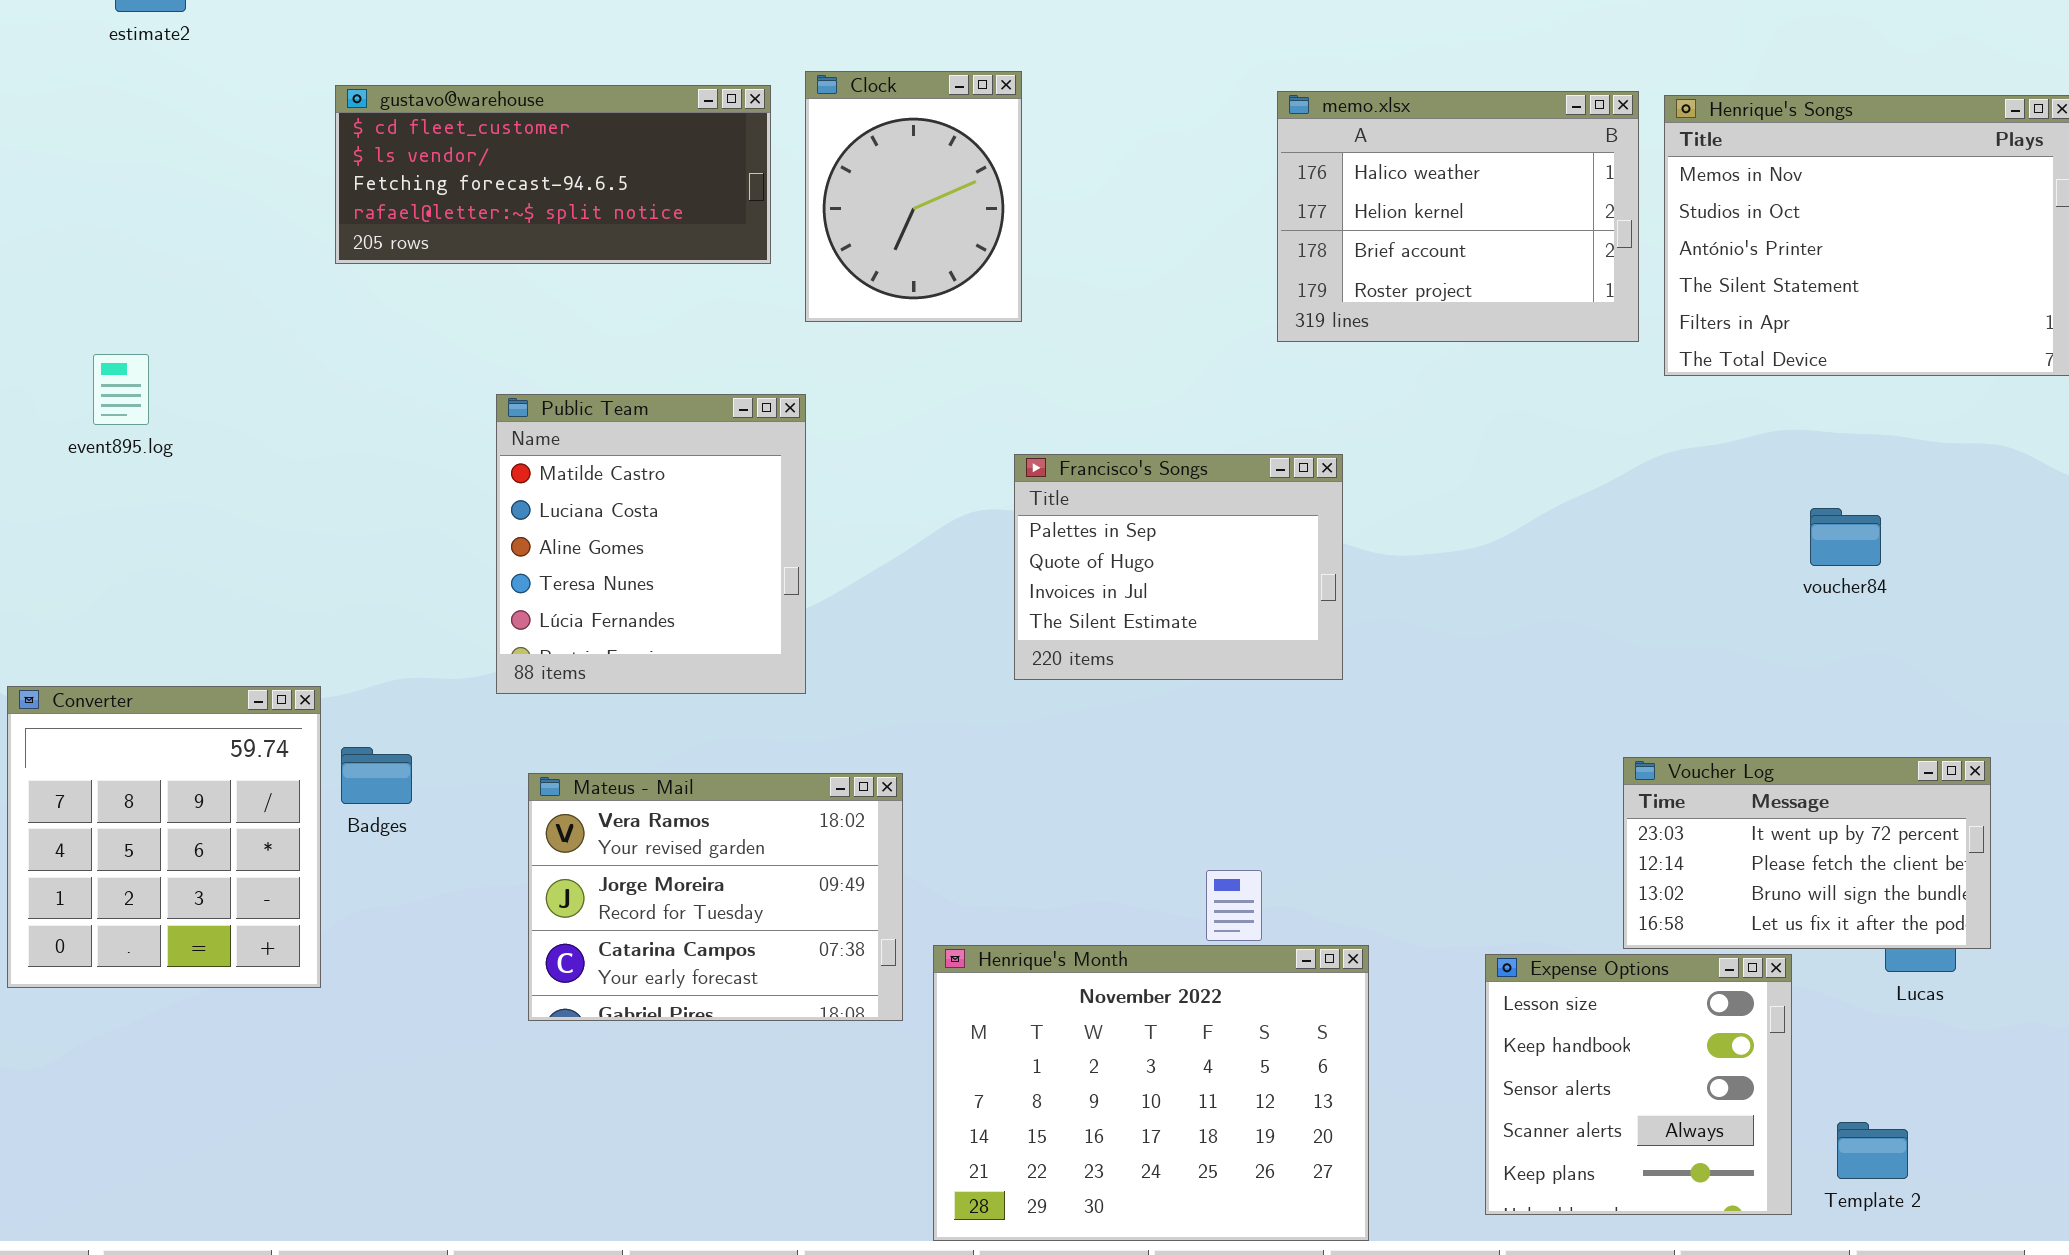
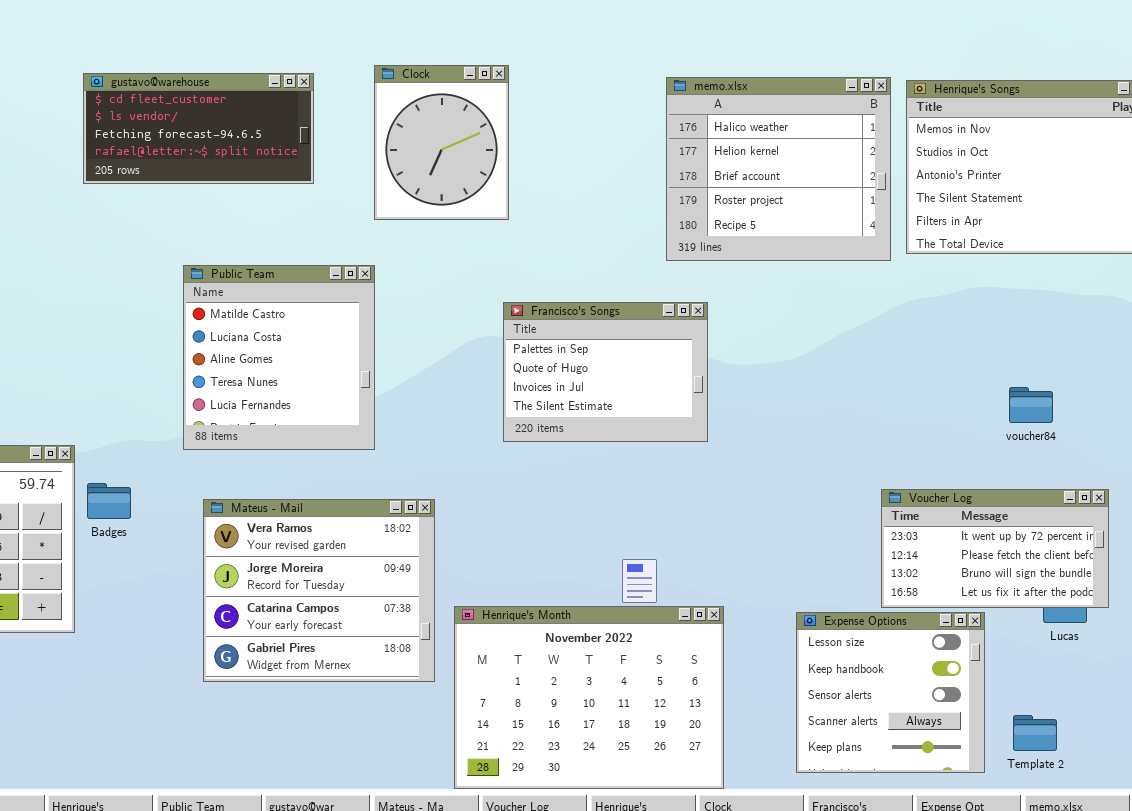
gustavo@warehouse: [335,85,771,264] -> [83,73,314,184], resized
memo.xlsx: [1277,91,1639,342] -> [666,77,891,261], resized
voucher84: [1810,508,1881,566] -> [1009,387,1053,423], moved
Mateus - Mail: [528,773,903,1021] -> [203,499,435,682], resized

